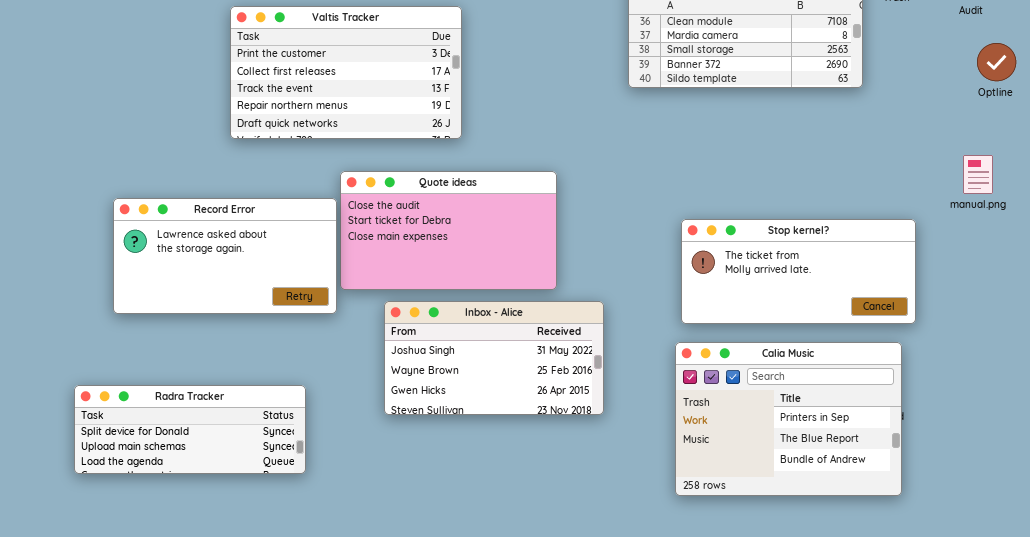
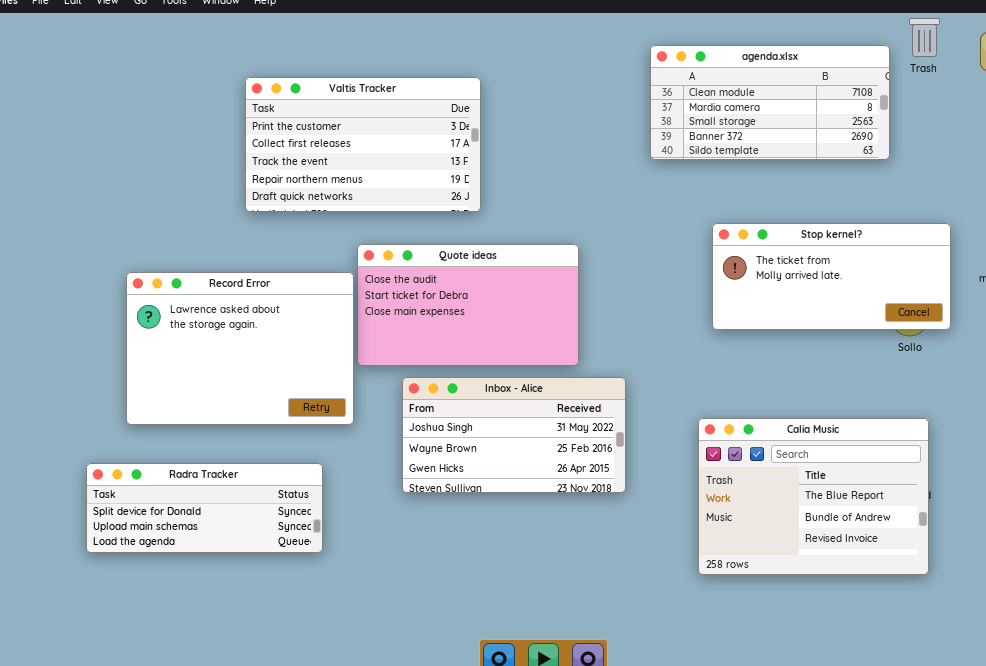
Record Error: [113,198,337,314] -> [126,272,354,425], resized
Stop kernel?: [681,219,916,324] -> [712,223,951,330], moved
Calia Music: [675,342,902,496] -> [698,418,929,575], scrolled down 1 row

